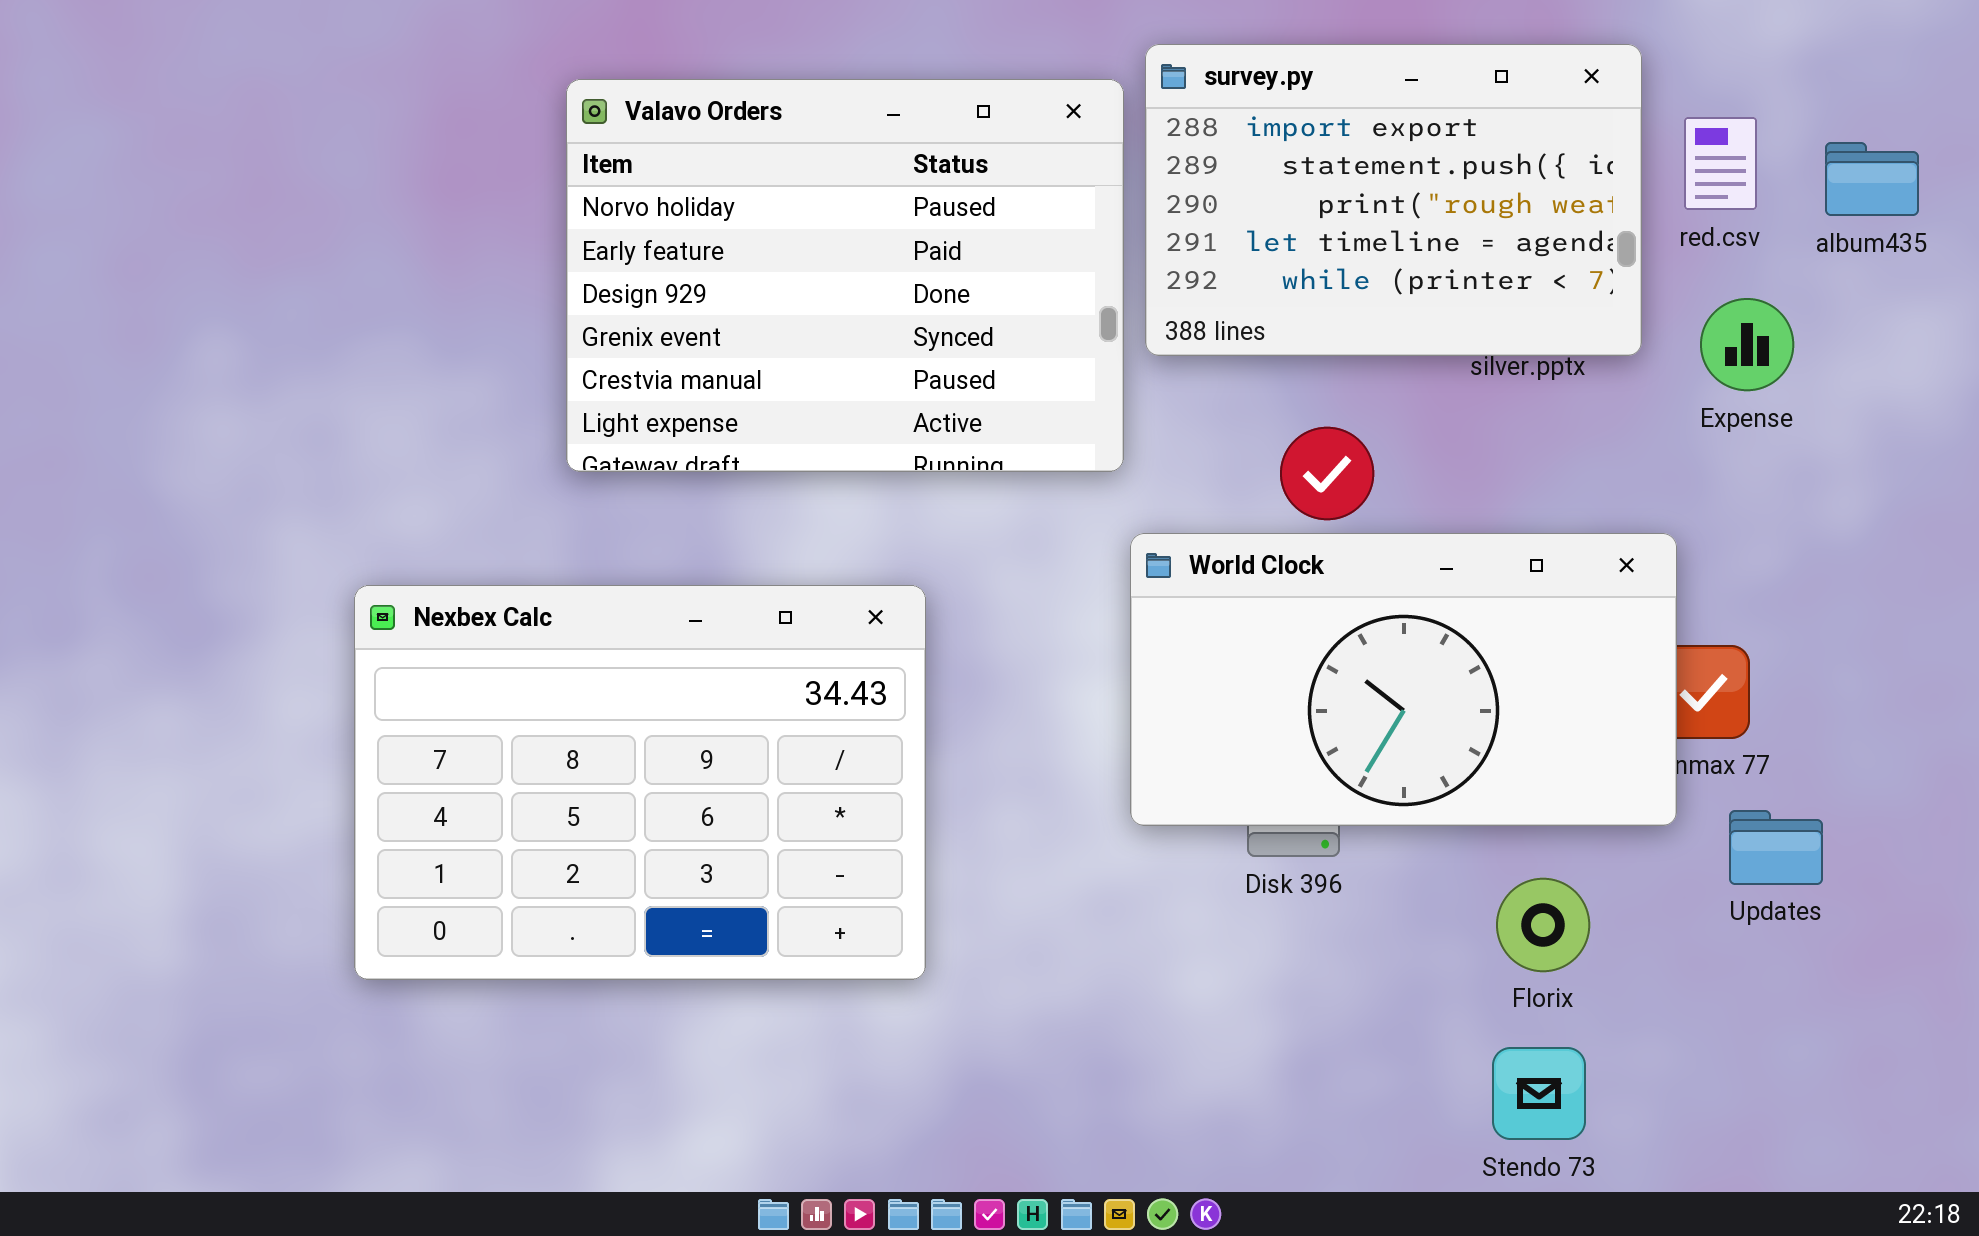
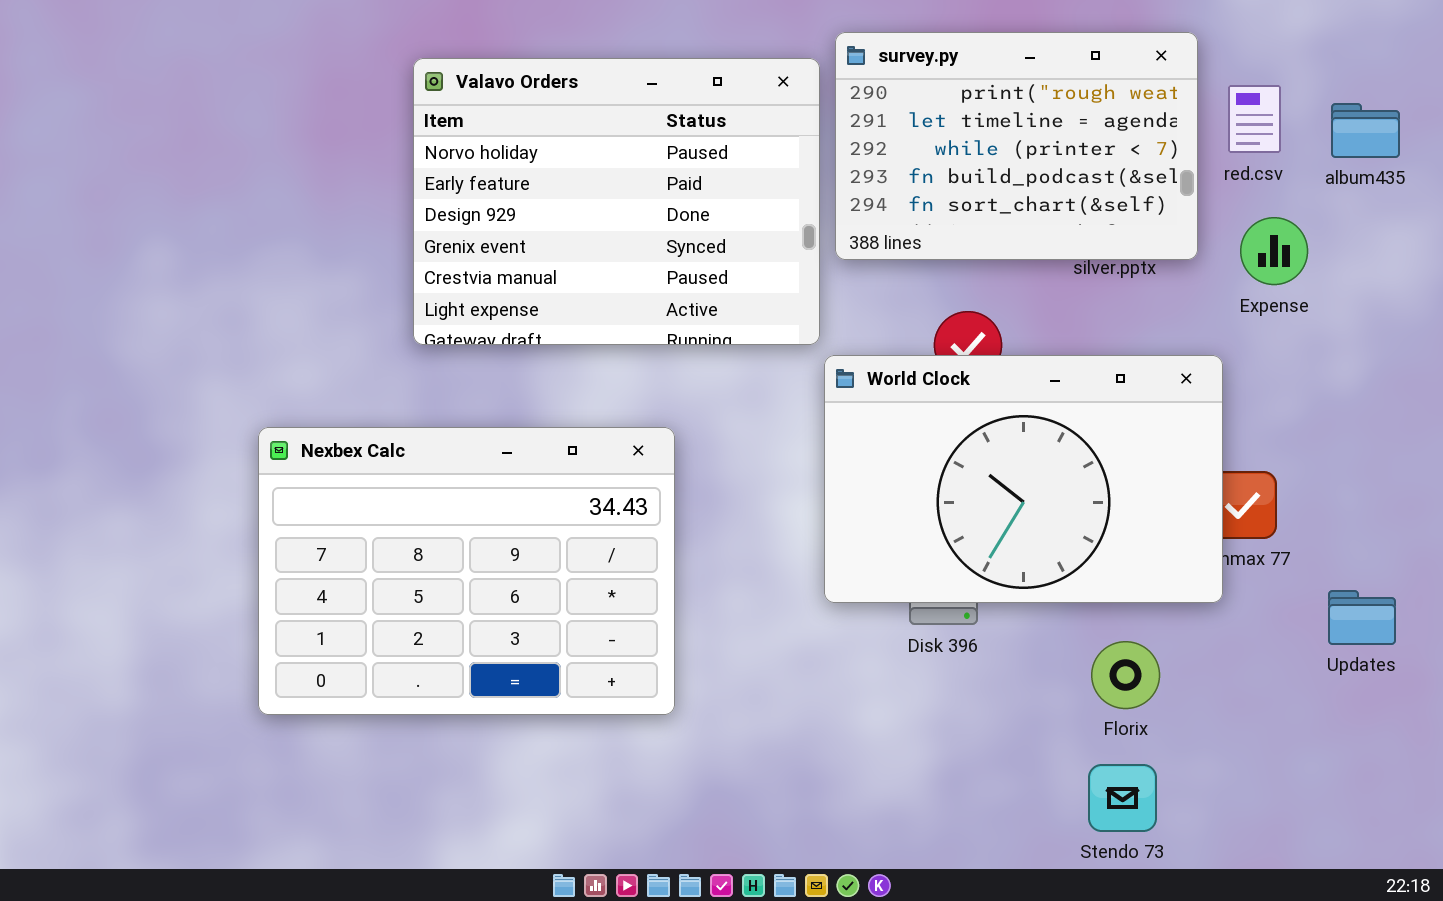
survey.py: [1145,44,1642,356] -> [835,32,1198,260], scrolled down 2 rows
World Clock: [1130,533,1677,826] -> [824,355,1223,603], resized
Updates: [1729,810,1823,885] -> [1328,590,1396,645], moved

